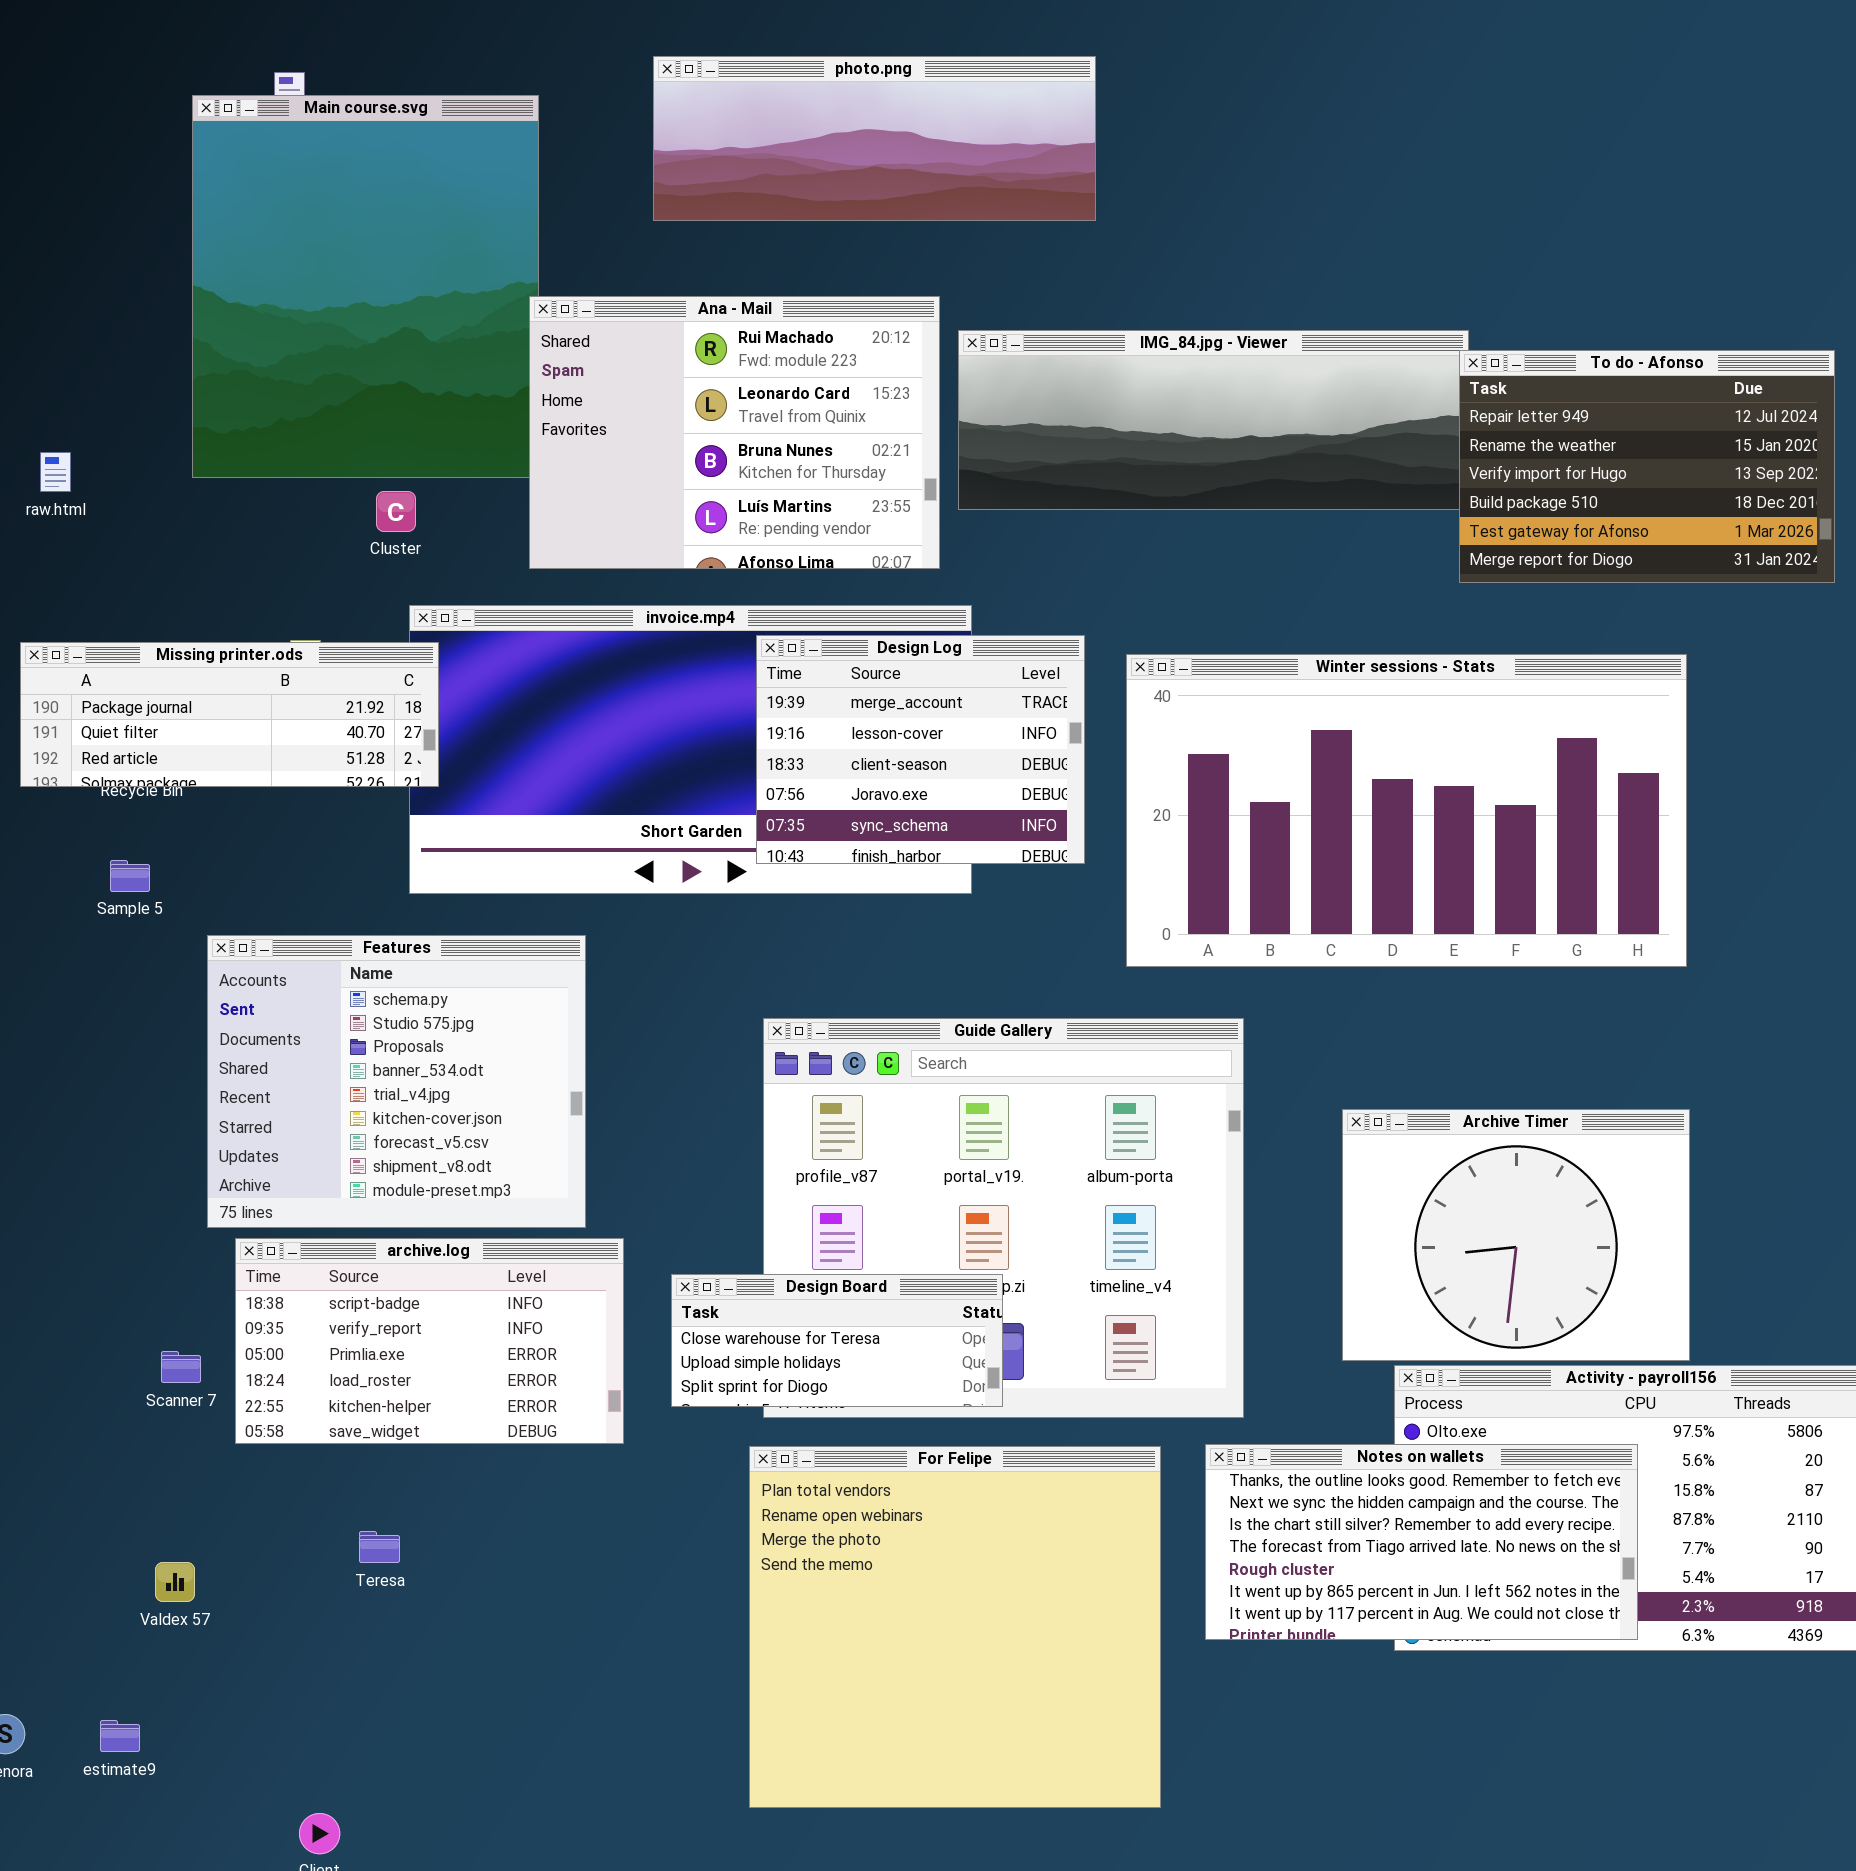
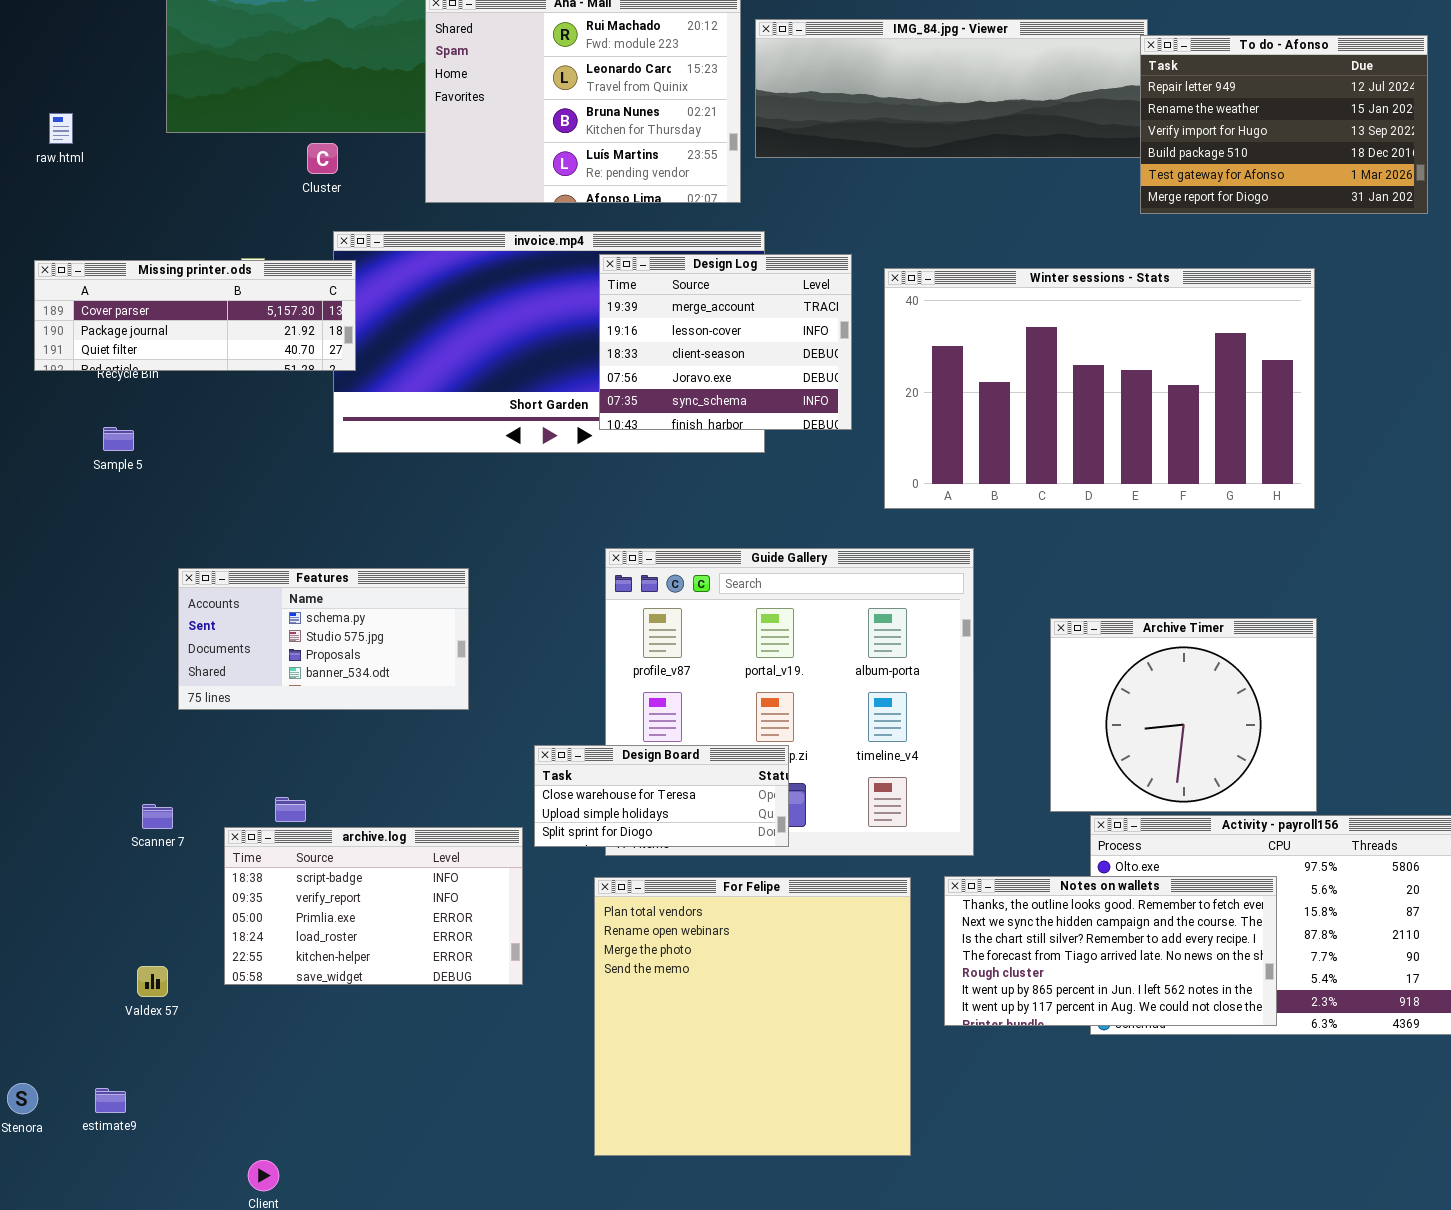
Missing printer.ods: [20,642,439,787] -> [34,260,356,371], scrolled up 1 row
Features: [207,935,586,1228] -> [178,568,469,710], resized
archive.log: [235,1238,624,1444] -> [224,827,523,985], moved

